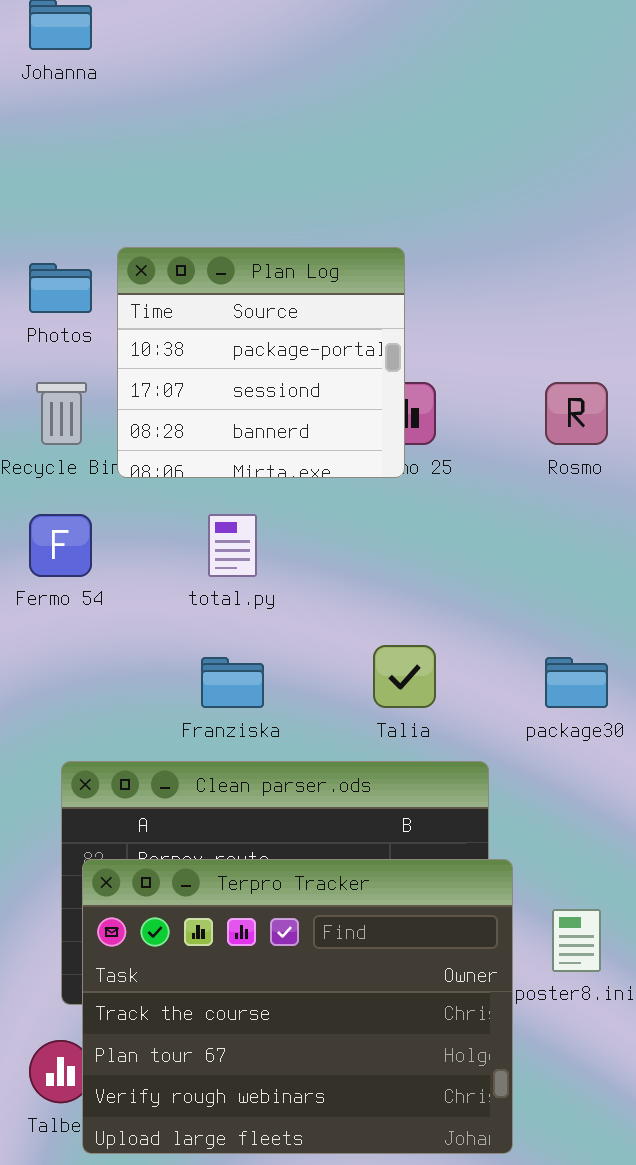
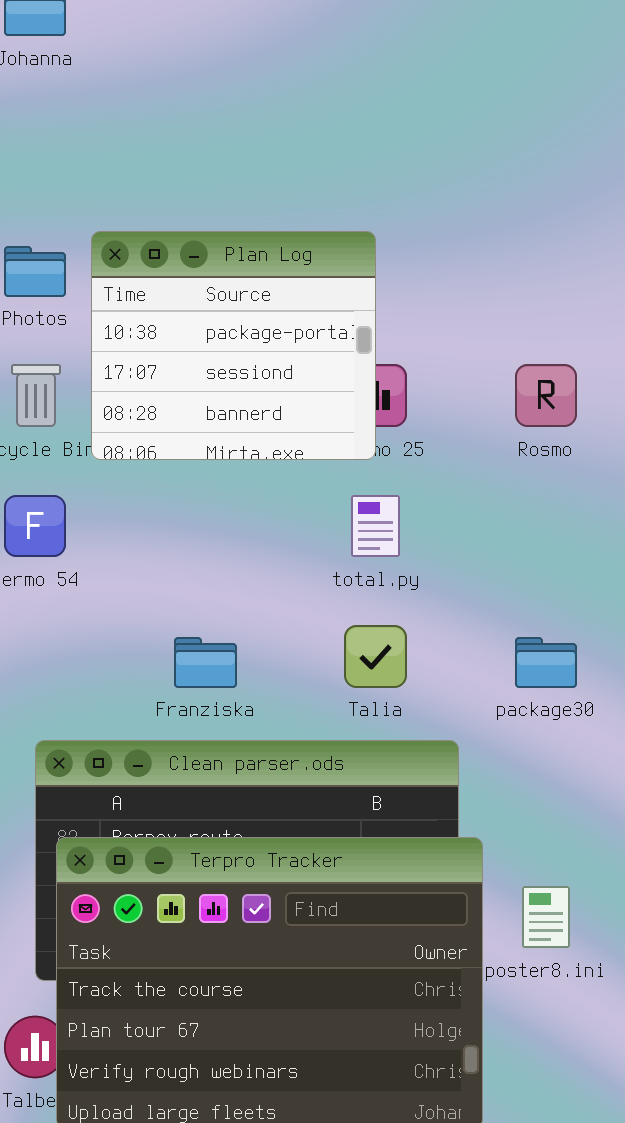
total.py: [208,514,257,577] -> [351,495,400,557], moved

